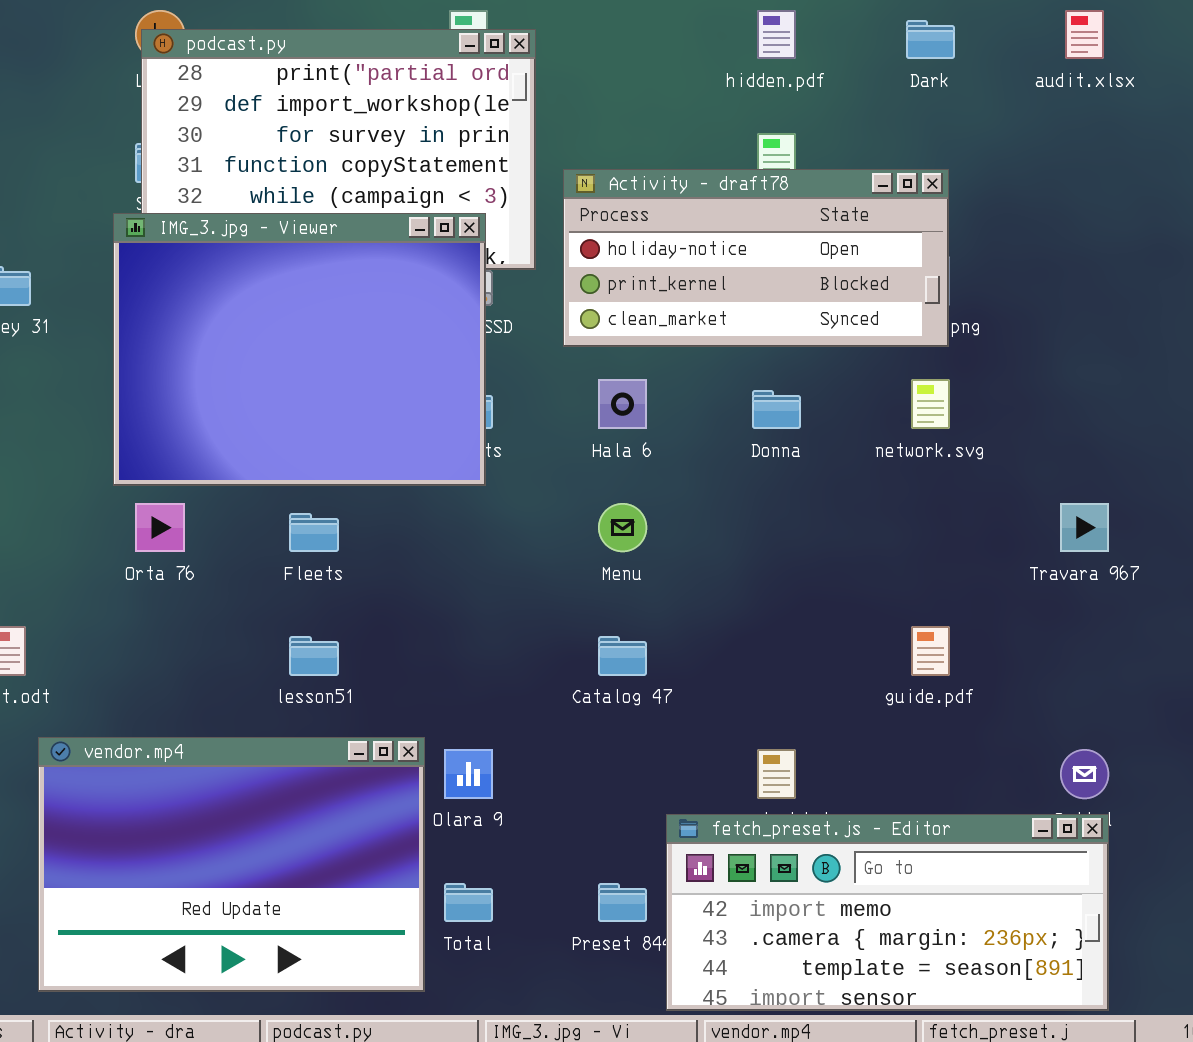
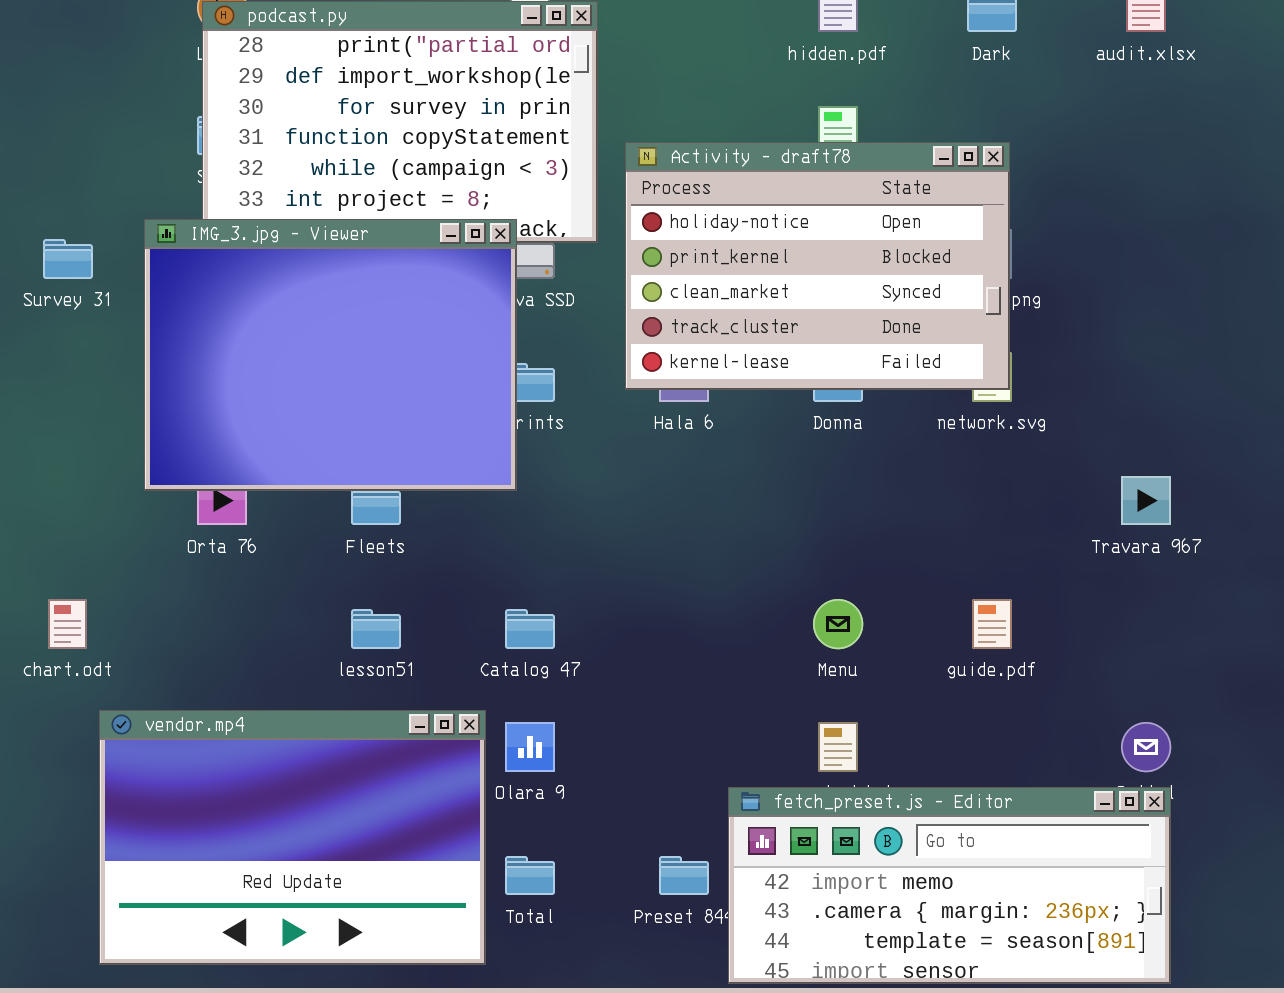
Activity - draft78: [563,169,949,347] -> [625,142,1010,390], resized
IMG_3.jpg - Viewer: [113,213,486,486] -> [144,219,517,491], moved
Menu: [598,503,647,552] -> [813,599,863,649], moved
Catalog 47: [598,636,647,676] -> [505,609,555,649], moved

